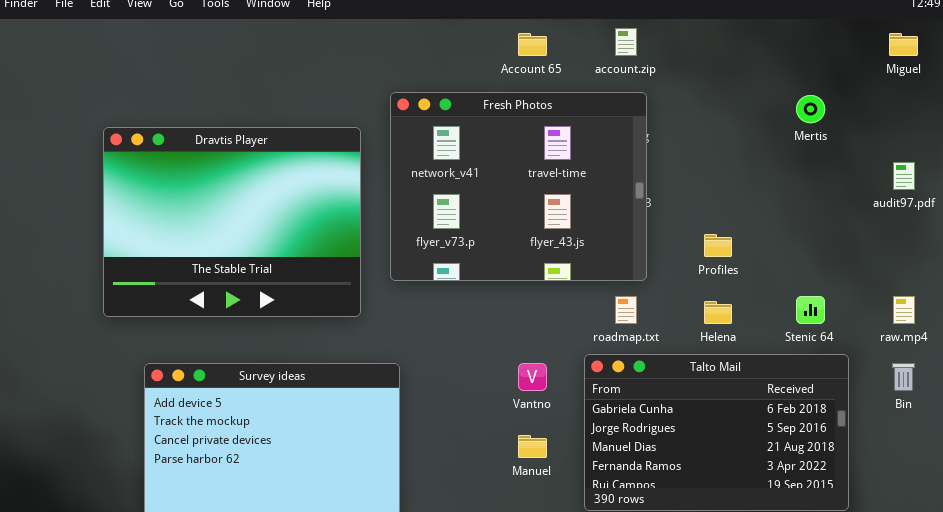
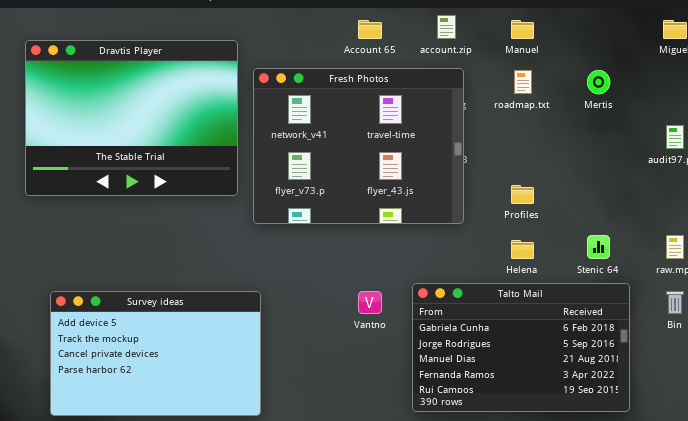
Dravtis Player: [103,127,361,317] -> [25,40,238,196], moved
roadmap.txt: [615,296,637,324] -> [514,70,532,94], moved
Manuel: [518,435,547,458] -> [511,20,534,39], moved

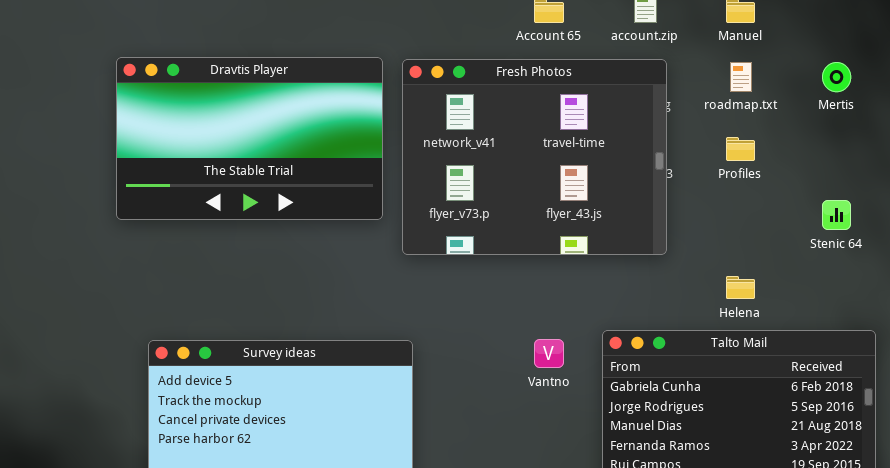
Dravtis Player: [25,40,238,196] -> [116,57,383,220], resized
Profiles: [511,185,534,204] -> [726,137,755,161], moved
Stenic 64: [587,235,610,259] -> [822,200,851,230], moved

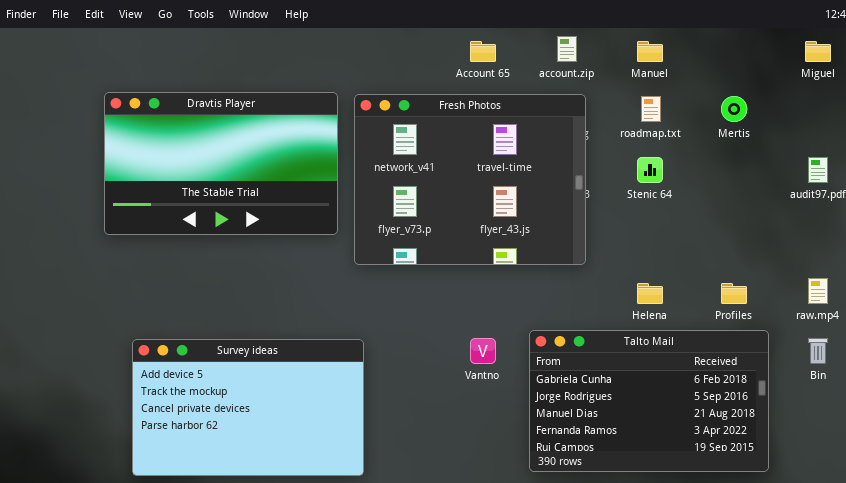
Profiles: [726,137,755,161] -> [721,283,747,304], moved
Stenic 64: [822,200,851,230] -> [637,157,663,183], moved

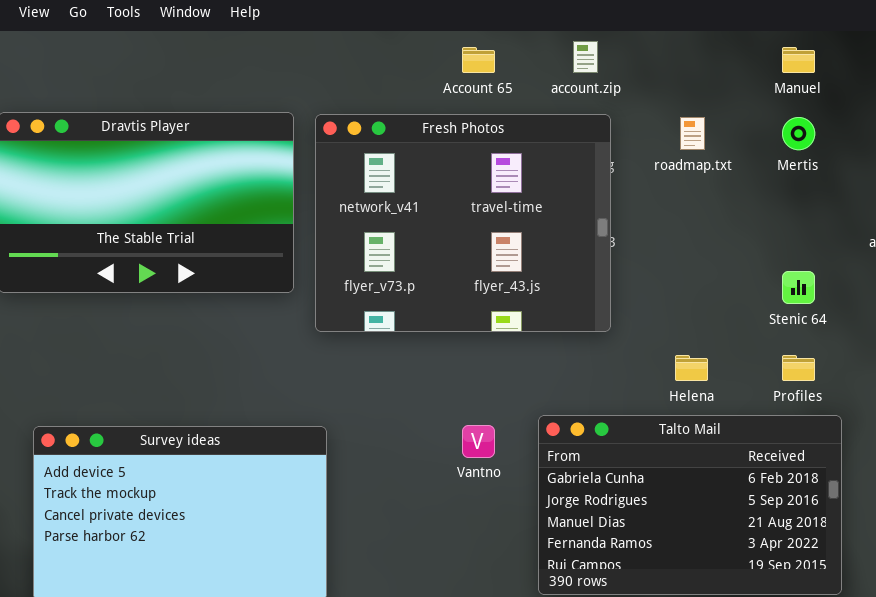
Manuel: [637,41,663,62] -> [782,47,815,73], moved
Stenic 64: [637,157,663,183] -> [782,271,815,304], moved

